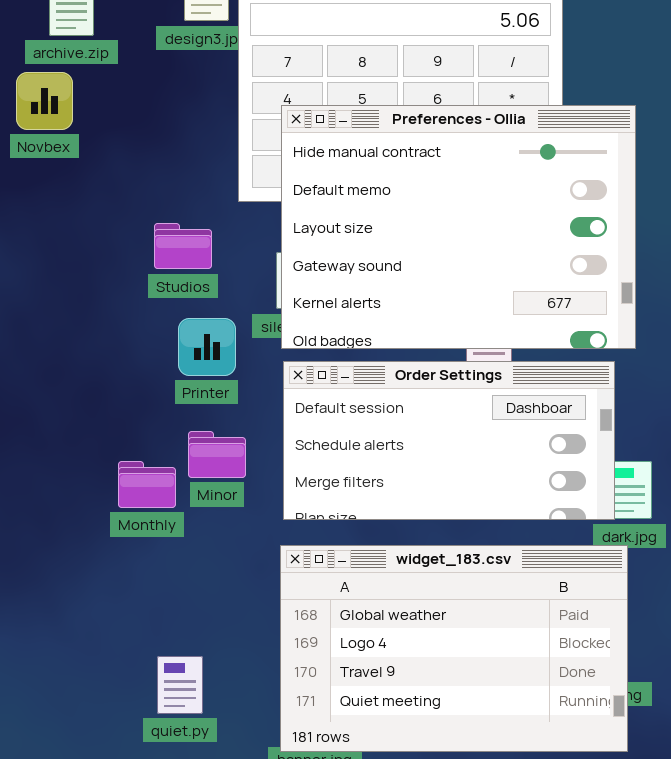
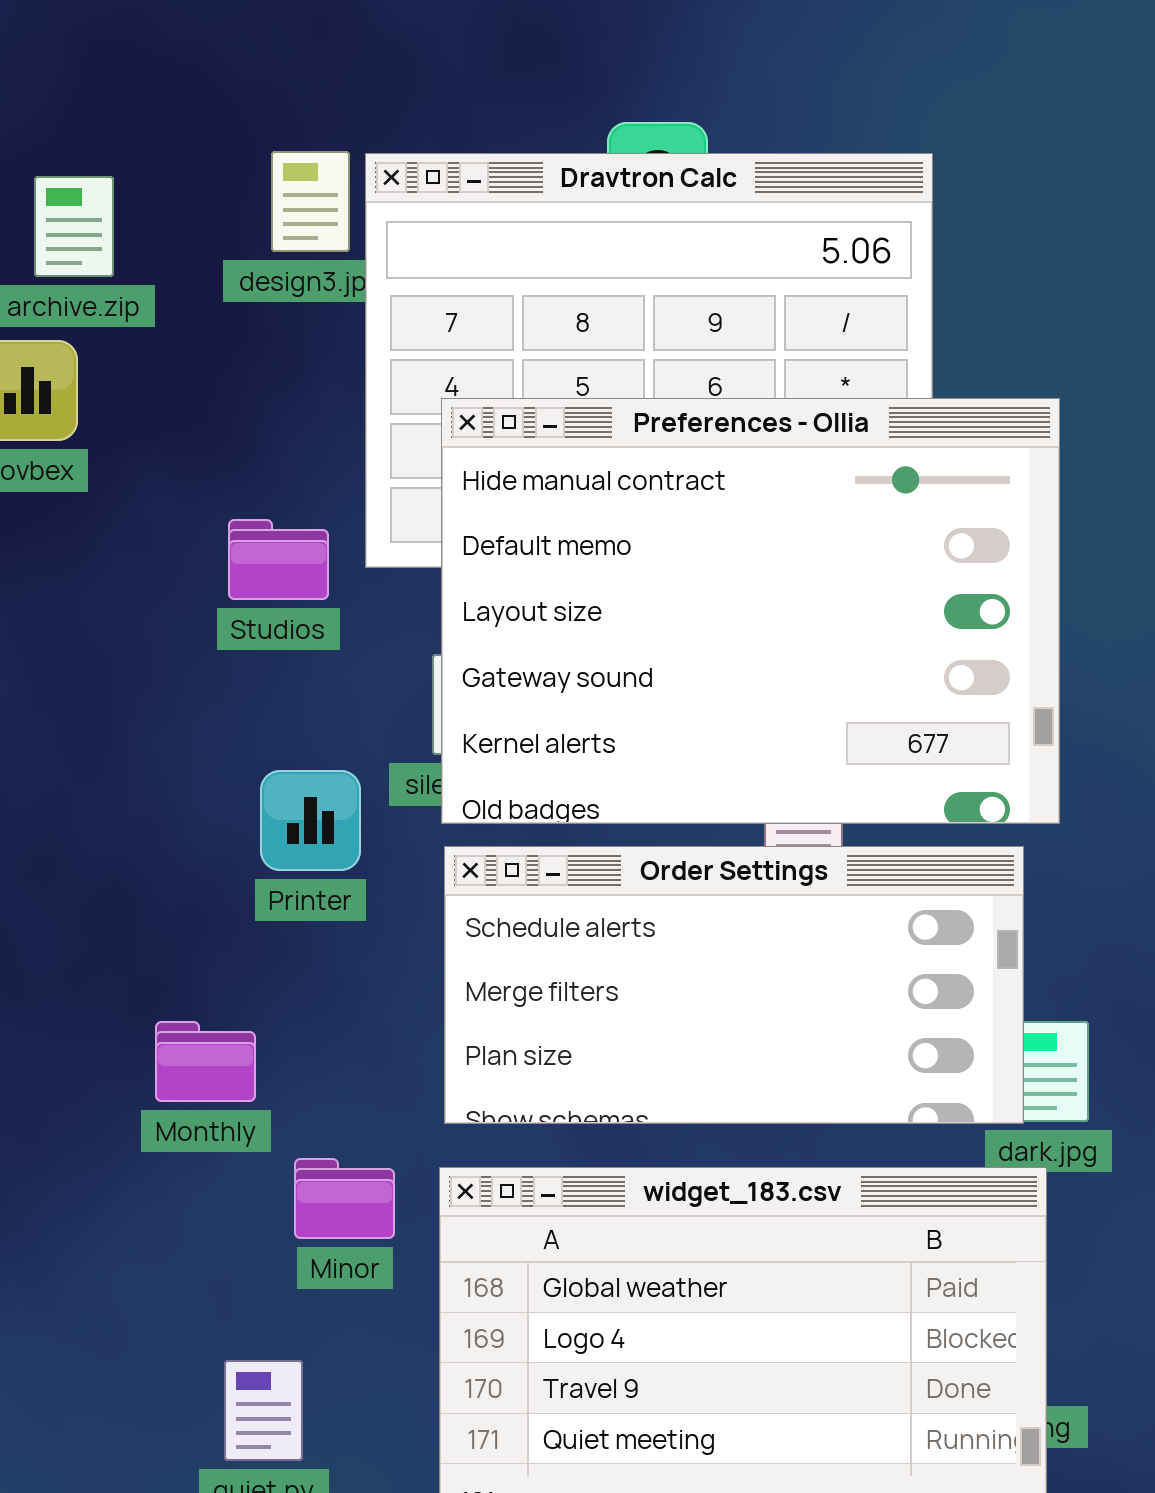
Studios: [154,223,212,269] -> [228,519,329,600], moved
Order Settings: [283,361,615,520] -> [444,846,1024,1124], scrolled down 1 row
Minor: [188,431,246,478] -> [294,1158,395,1239], moved

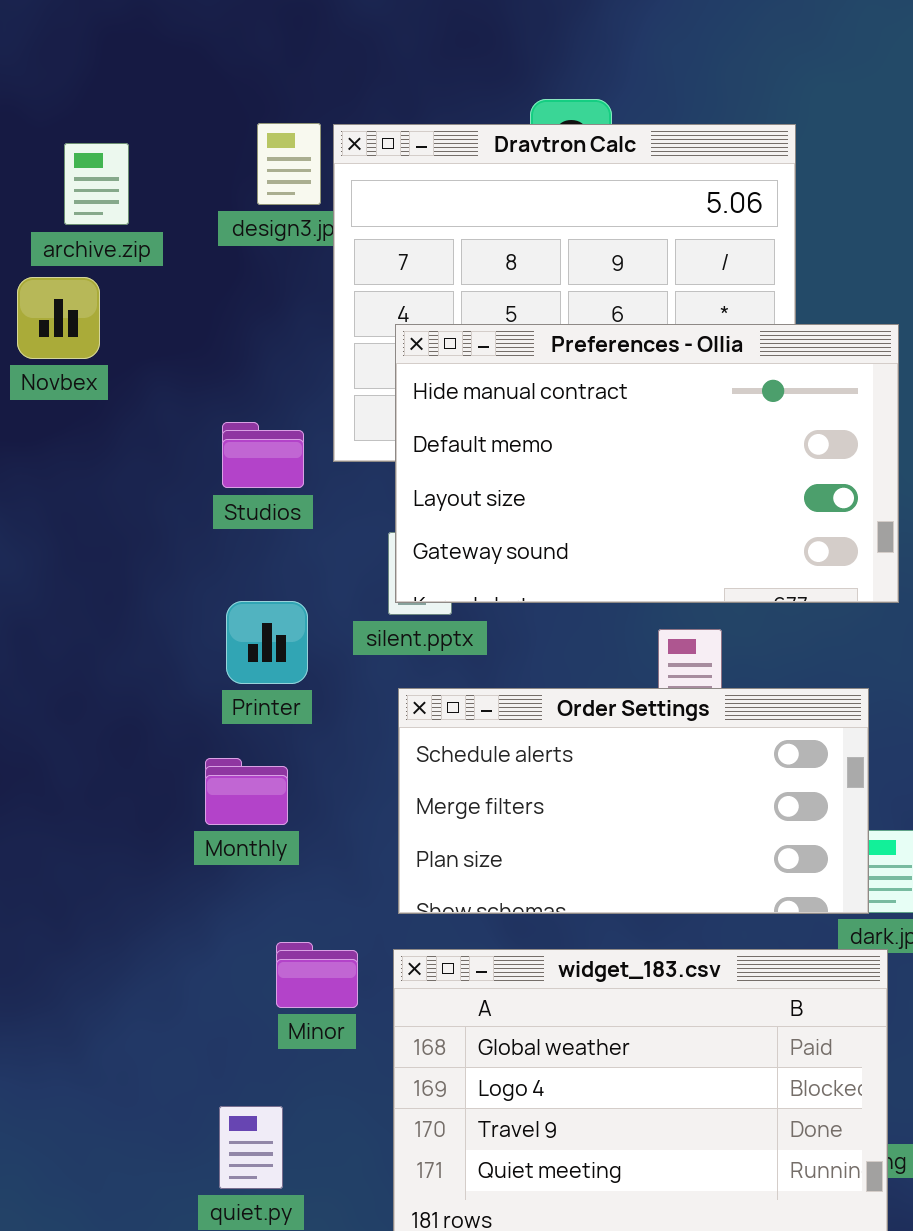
Preferences - Ollia: [441,398,1060,824] -> [395,324,899,603], resized
Printer: [260,770,361,871] -> [226,601,308,684], moved
Monthly: [155,1021,256,1102] -> [205,758,288,825], moved

